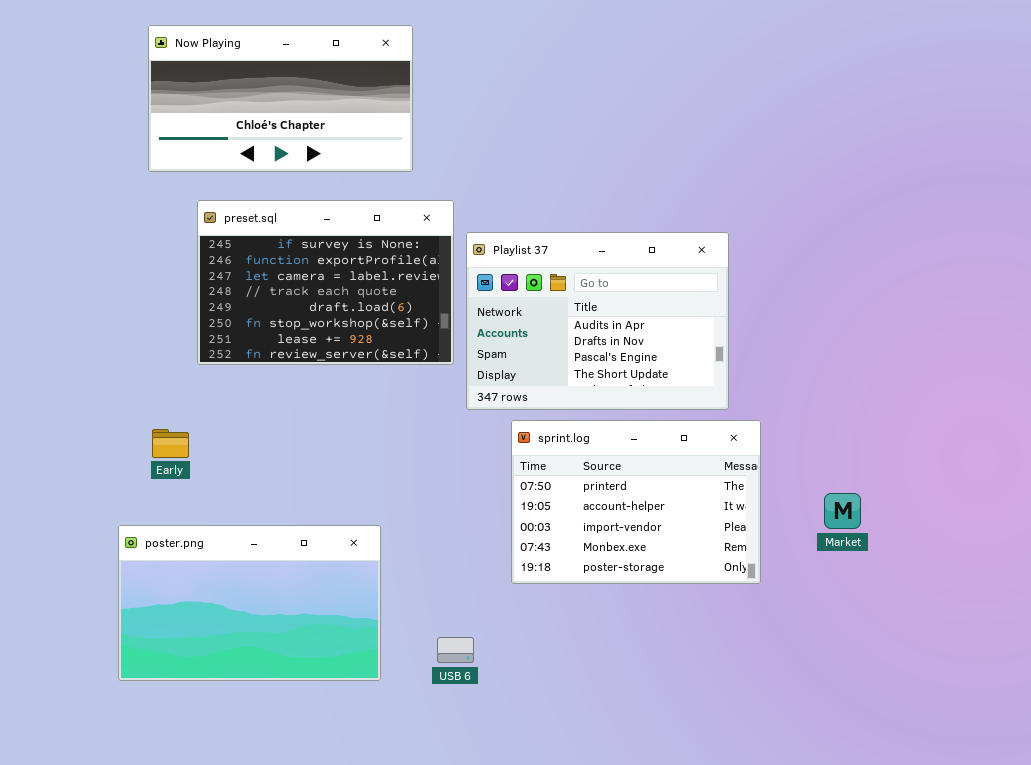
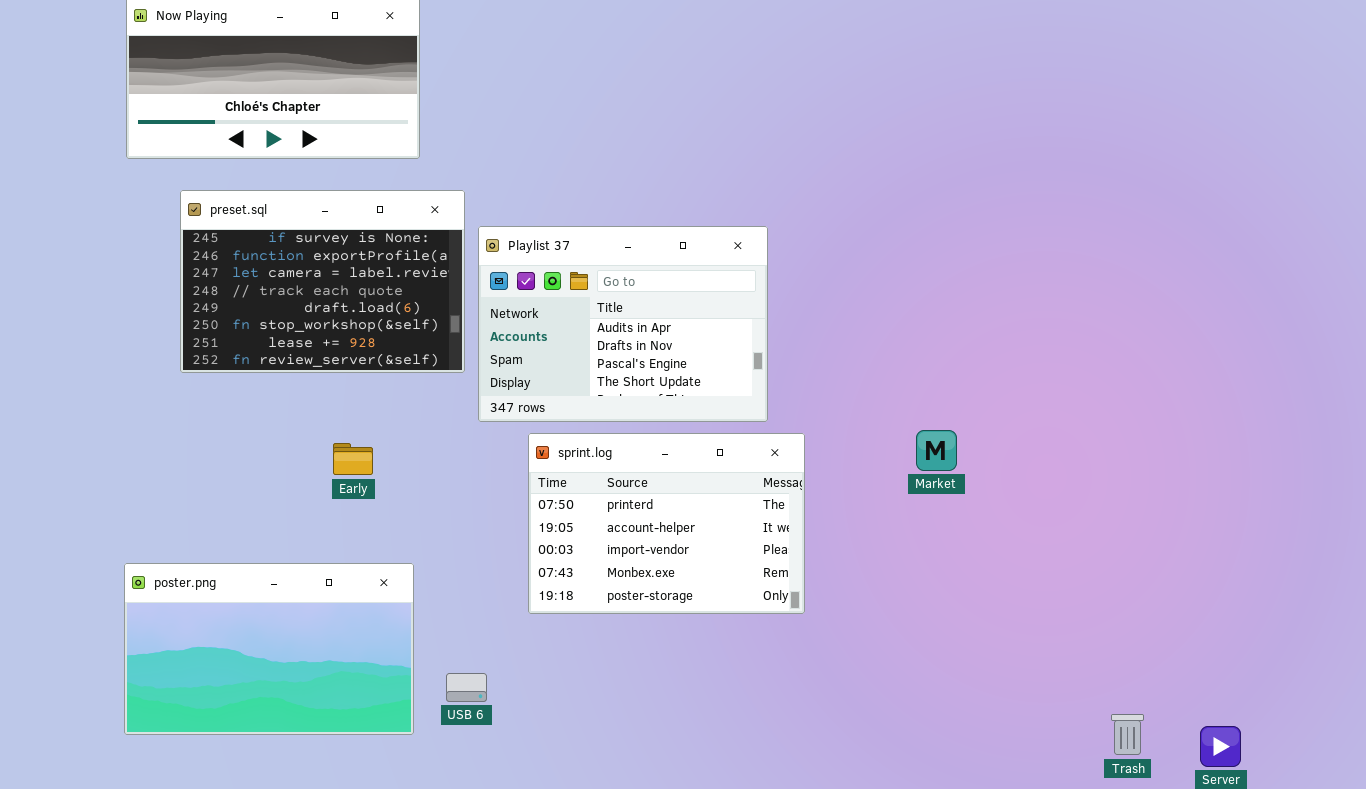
Early: [152,429,189,458] -> [333,443,373,475], moved
Market: [824,493,861,529] -> [916,430,957,471], moved
poster.png: [118,525,381,681] -> [124,563,414,735], moved

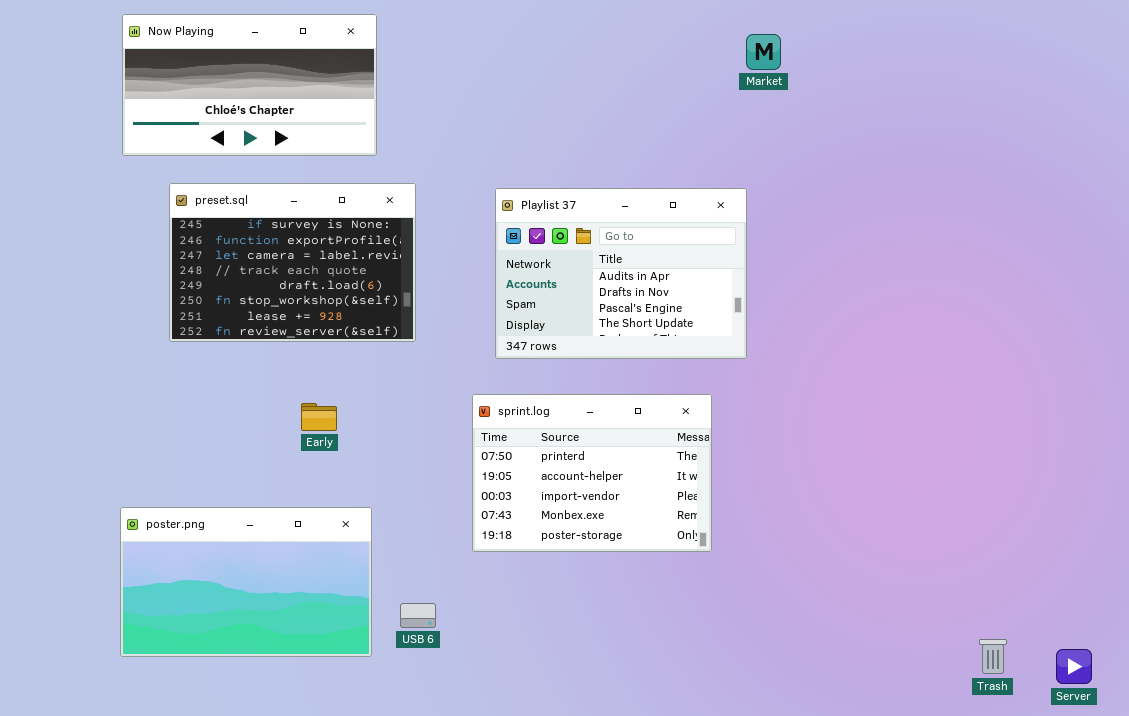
Playlist 37: [478,226,768,422] -> [495,188,747,359], moved
Market: [916,430,957,471] -> [746,34,781,70], moved

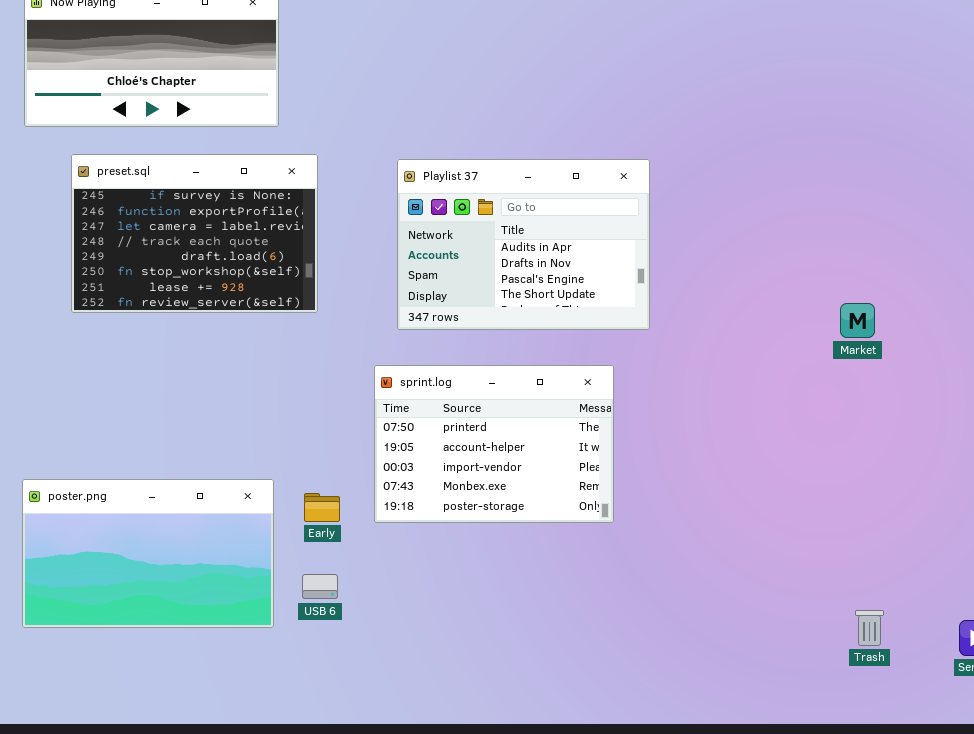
Market: [746,34,781,70] -> [840,303,875,338], moved
Early: [301,403,337,431] -> [304,493,340,522], moved
Trash: [979,639,1007,674] -> [855,610,884,646], moved

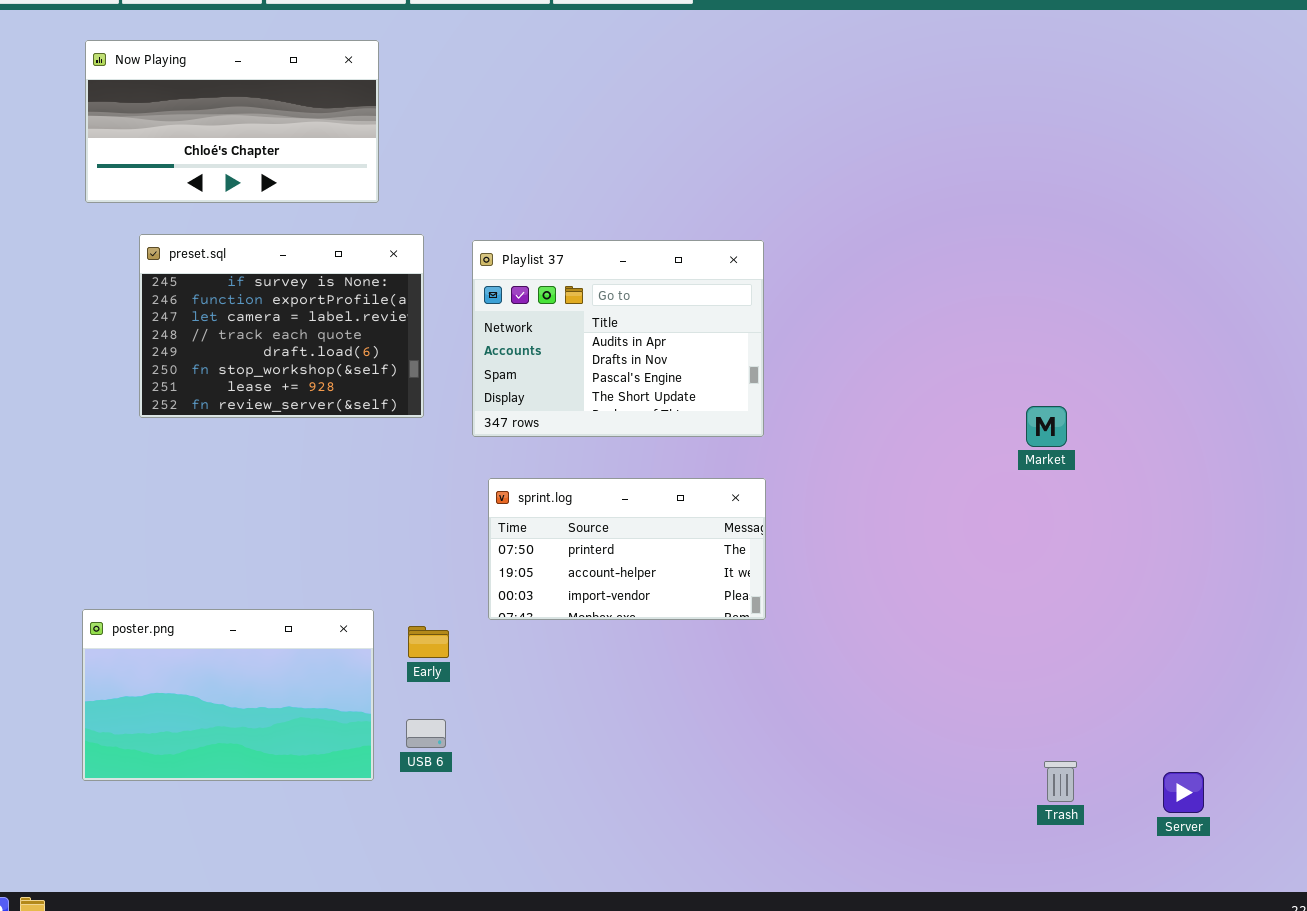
Playlist 37: [397,159,650,330] -> [472,240,764,437], moved
sprint.log: [374,365,614,523] -> [488,478,766,620], resized

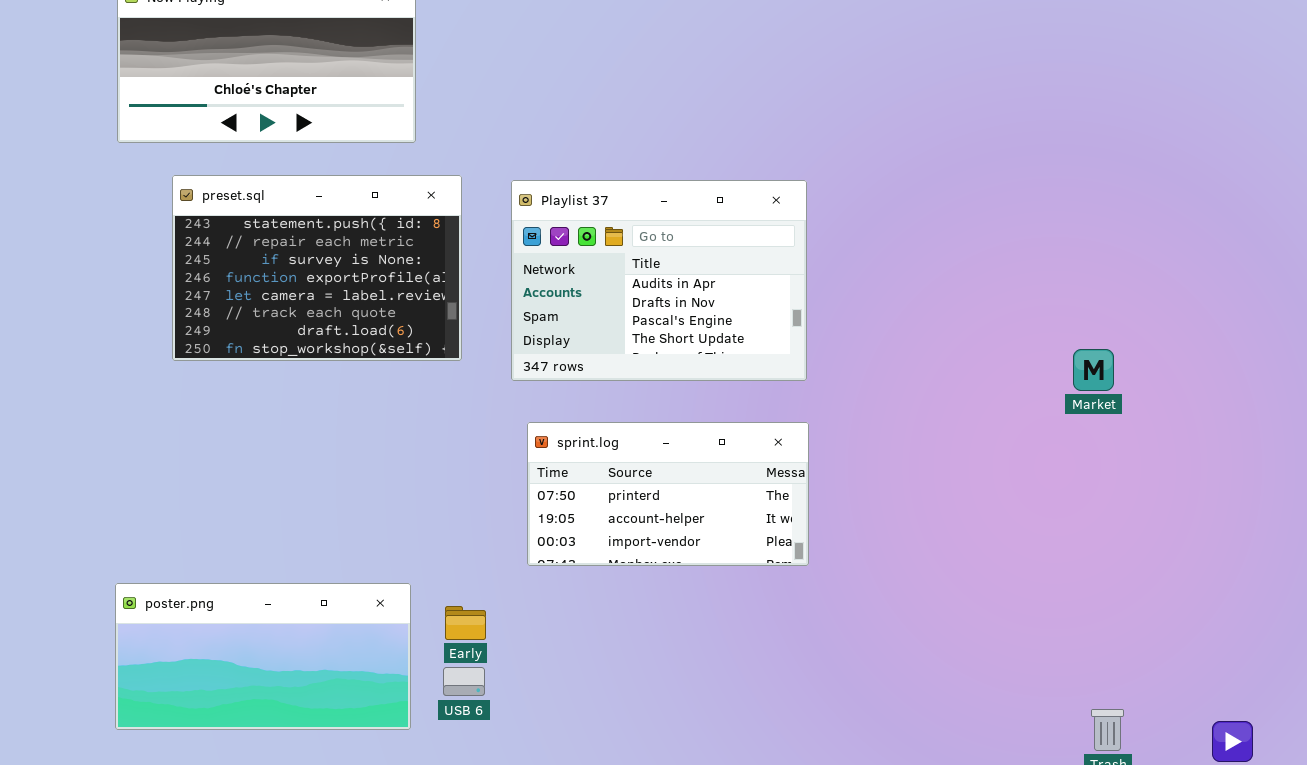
preset.sql: [139,234,424,418] -> [172,175,462,361], scrolled up 2 rows
poster.png: [82,609,374,781] -> [115,583,411,730], resized
Early: [408,626,449,658] -> [445,606,486,640], moved

